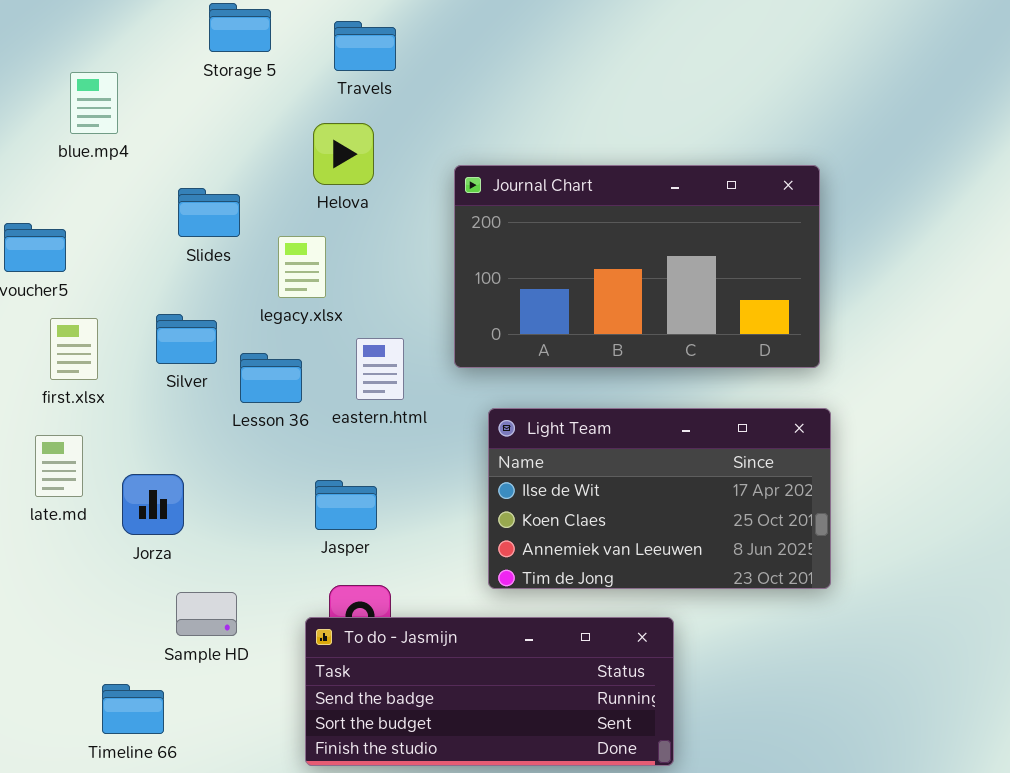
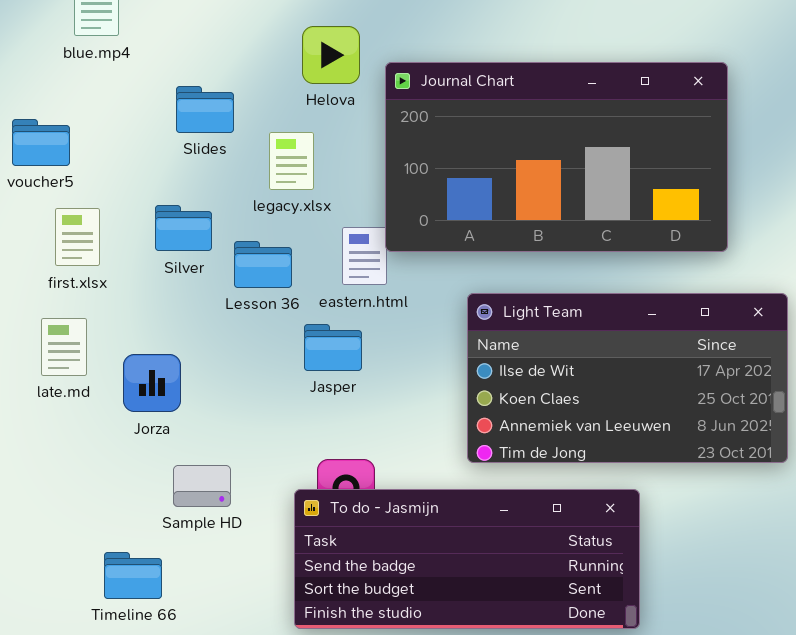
Journal Chart: [454,165,820,368] -> [385,62,728,252], moved
Jasper: [315,480,377,530] -> [304,324,362,371], moved

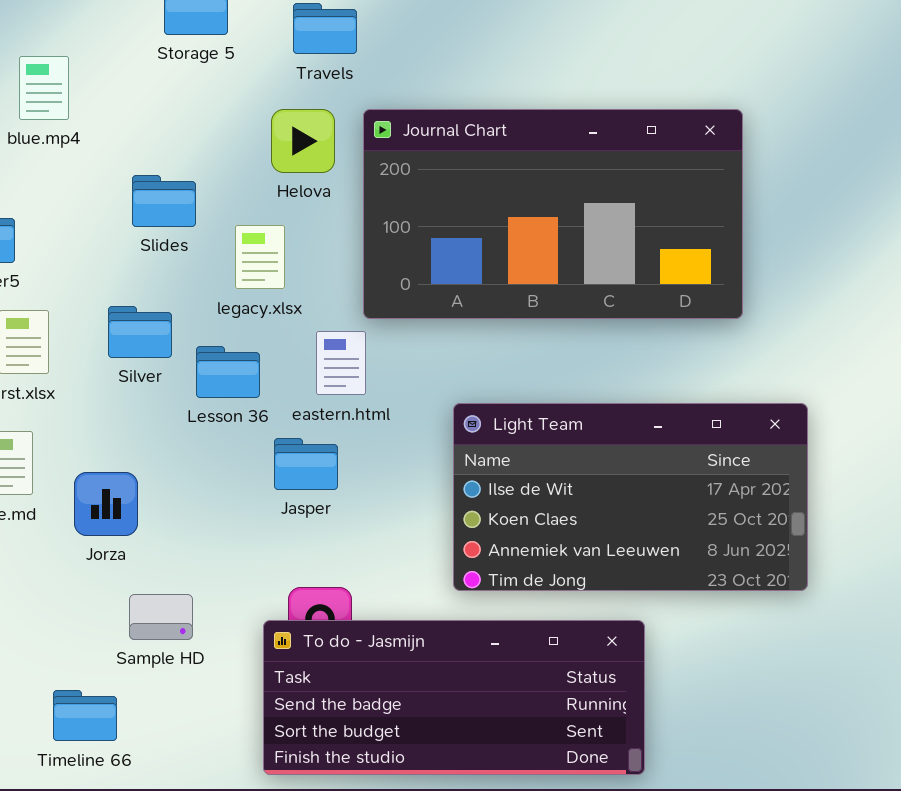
Journal Chart: [385,62,728,252] -> [363,109,743,319], moved

